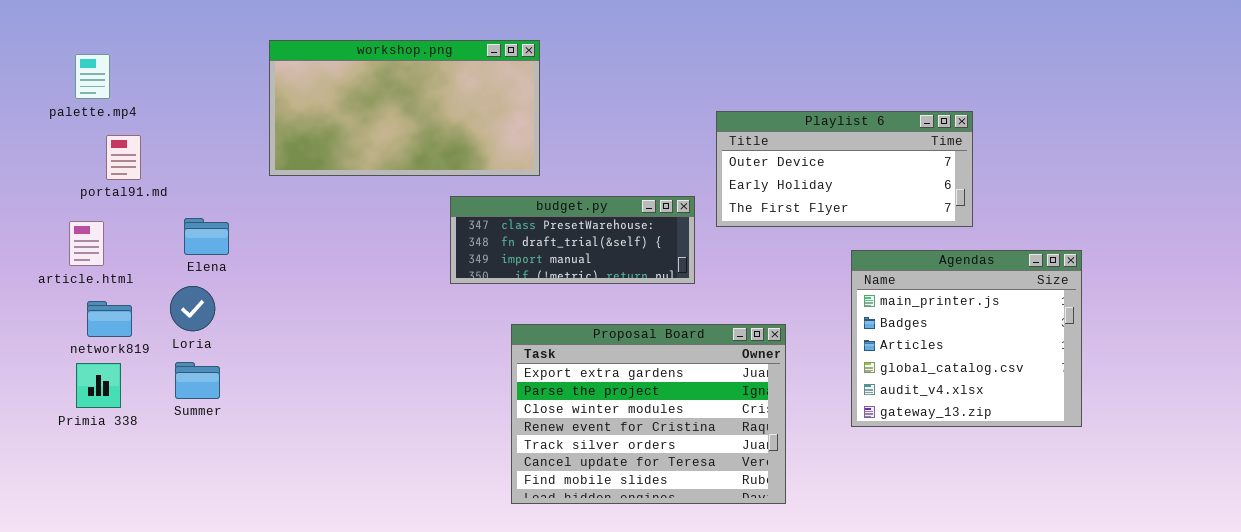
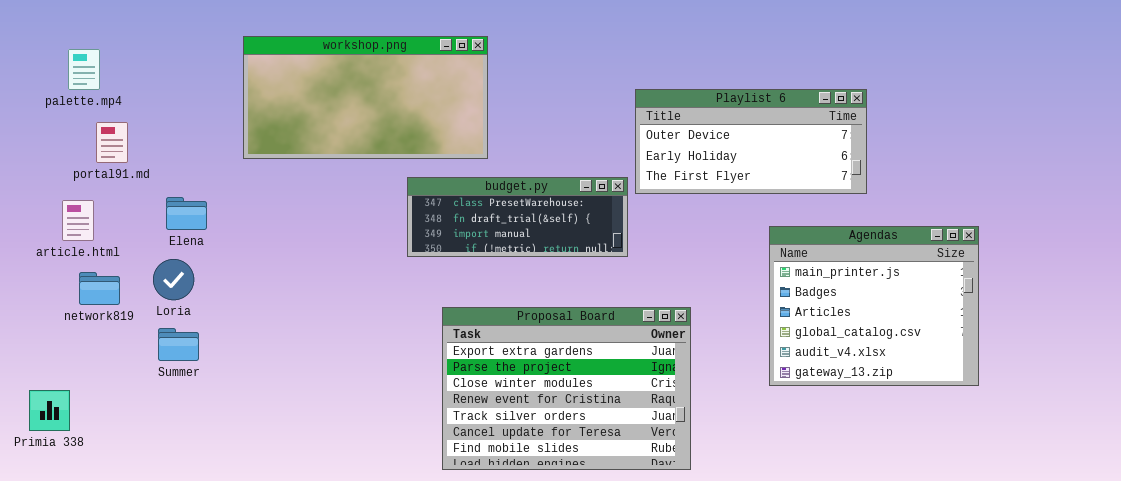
Playlist 6: [716,111,973,227] -> [635,89,867,194], moved
Proposal Board: [511,324,786,504] -> [442,307,691,470], moved
Primia 338: [76,363,121,408] -> [29,390,70,431], moved

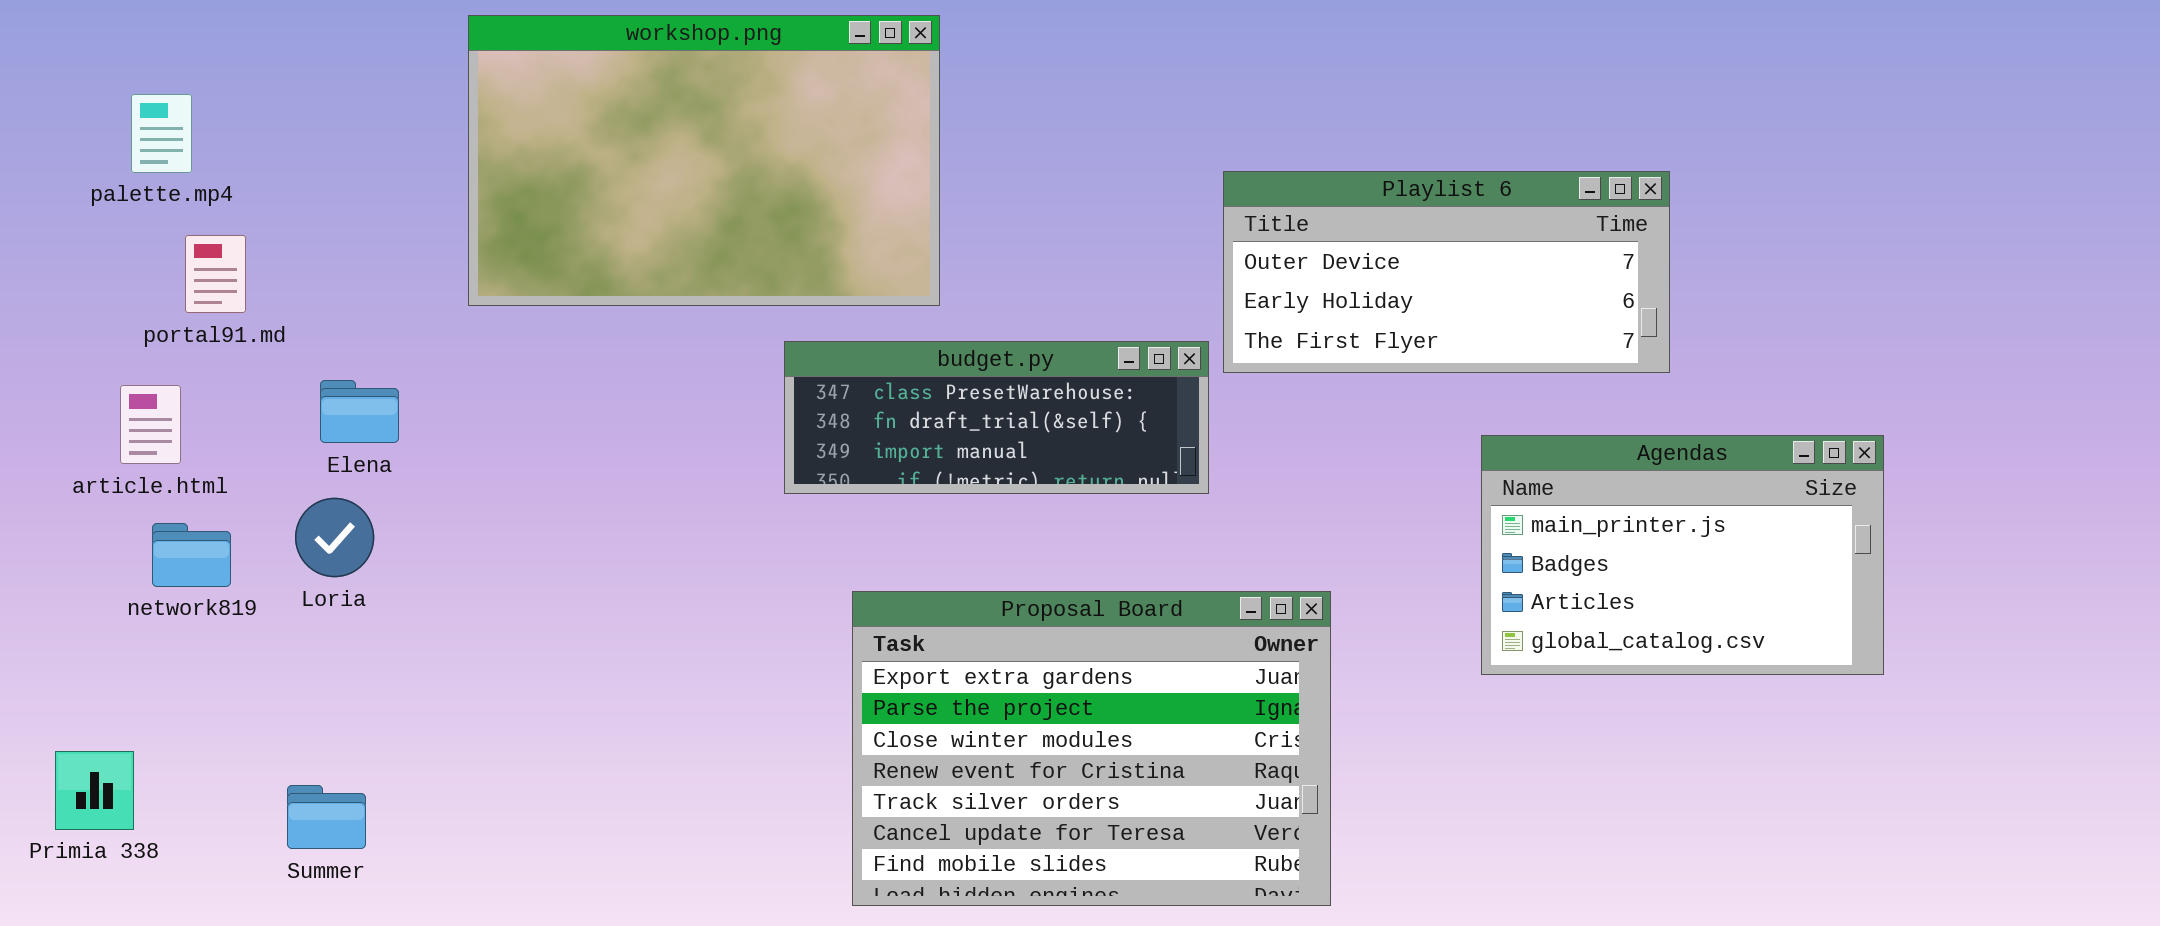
workshop.png: [243,36,488,159] -> [468,15,940,306], resized
Agendas: [769,226,979,386] -> [1481,435,1884,675], resized
Summer: [158,328,199,361] -> [287,785,366,849], moved

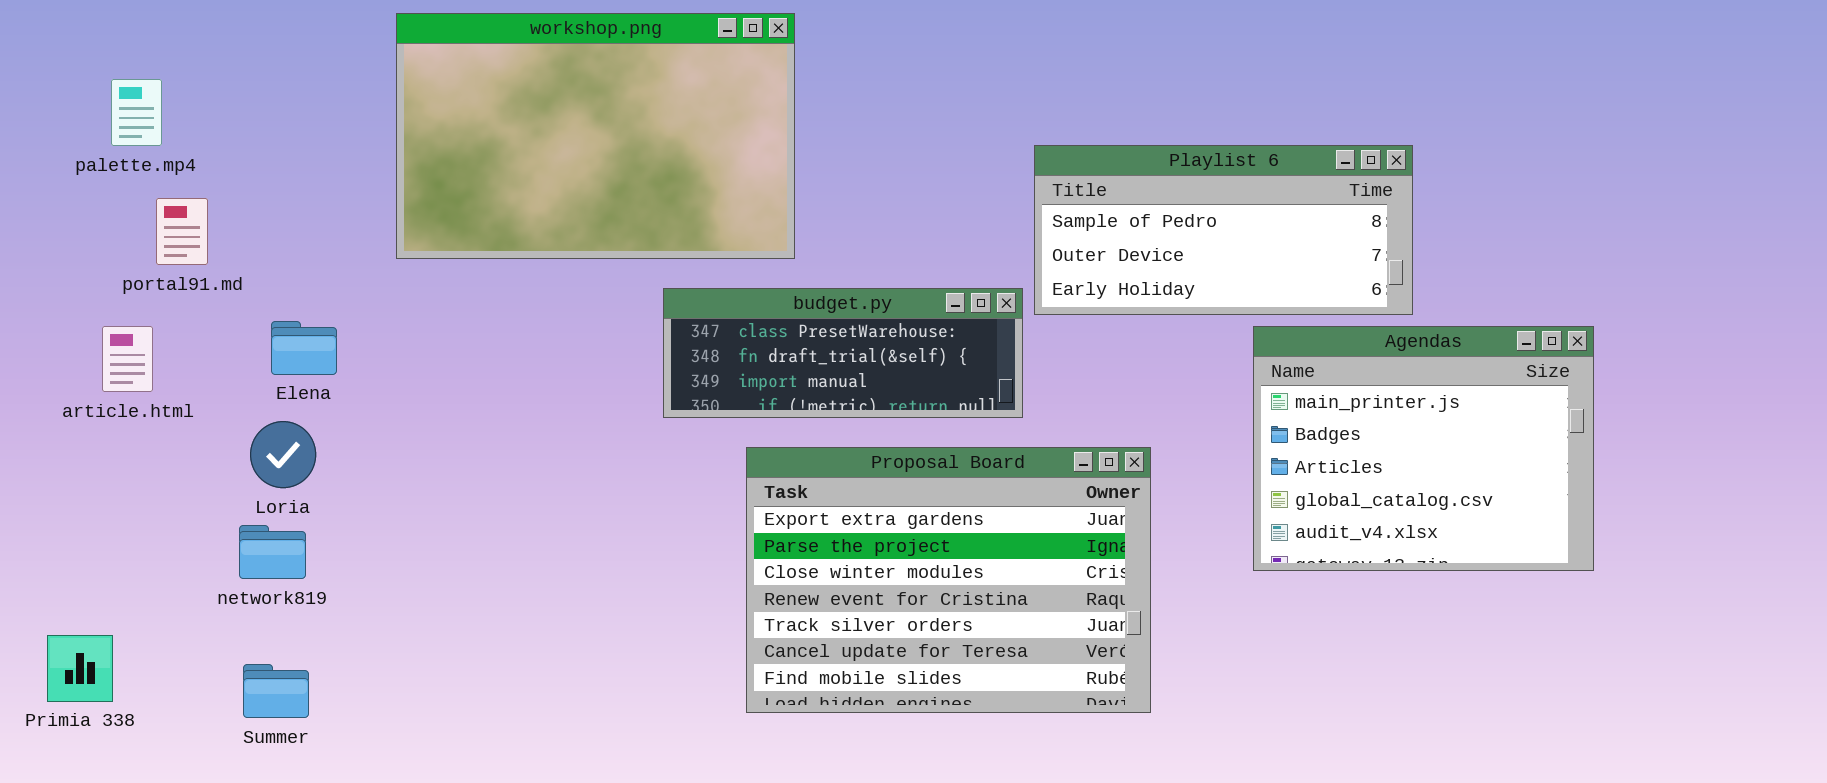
Playlist 6: [1223,171,1670,373] -> [1034,145,1413,315], scrolled up 1 row
Agendas: [1481,435,1884,675] -> [1253,326,1594,571], resized
network819: [152,523,231,587] -> [239,525,306,579], moved
Proposal Board: [852,591,1331,906] -> [746,447,1151,713], moved

